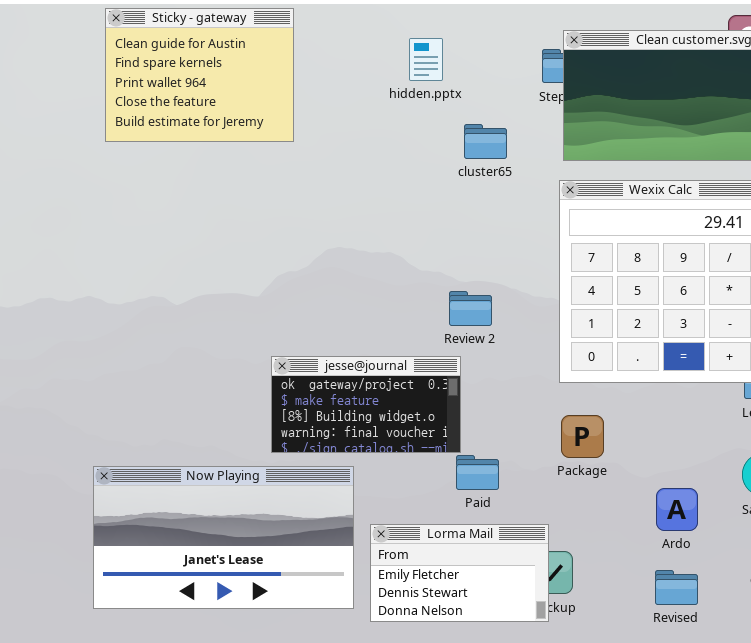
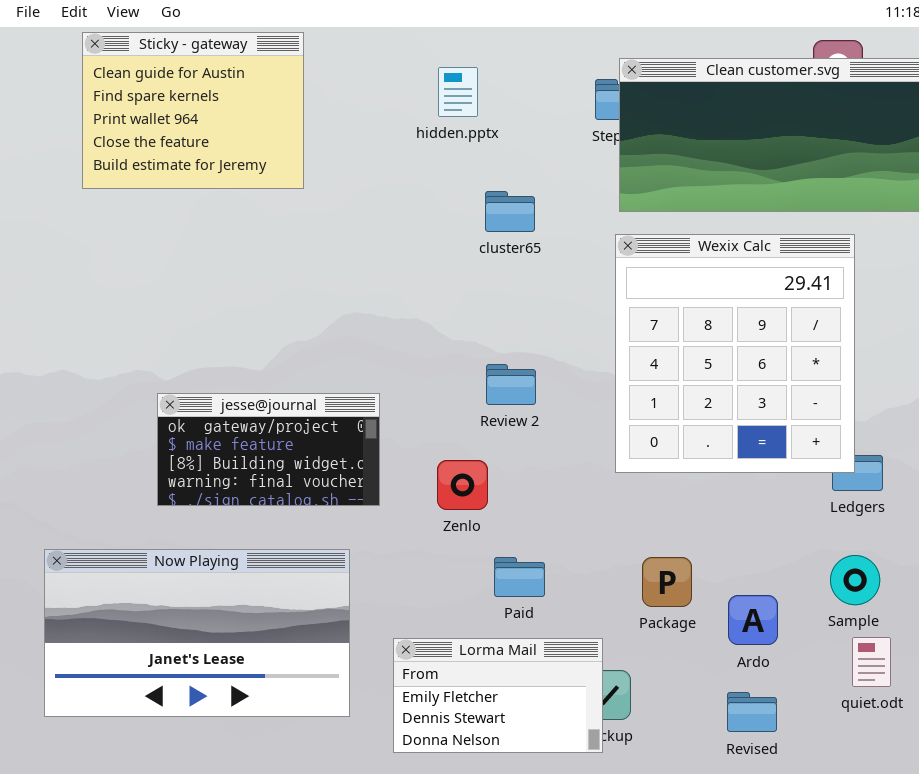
cluster65: [464,124,507,159] -> [485,191,535,232], moved
jesse@journal: [271,356,461,453] -> [157,393,380,506], moved
Package: [561,415,604,458] -> [642,557,692,607], moved
Now Playing: [93,466,354,609] -> [44,549,350,717], moved

